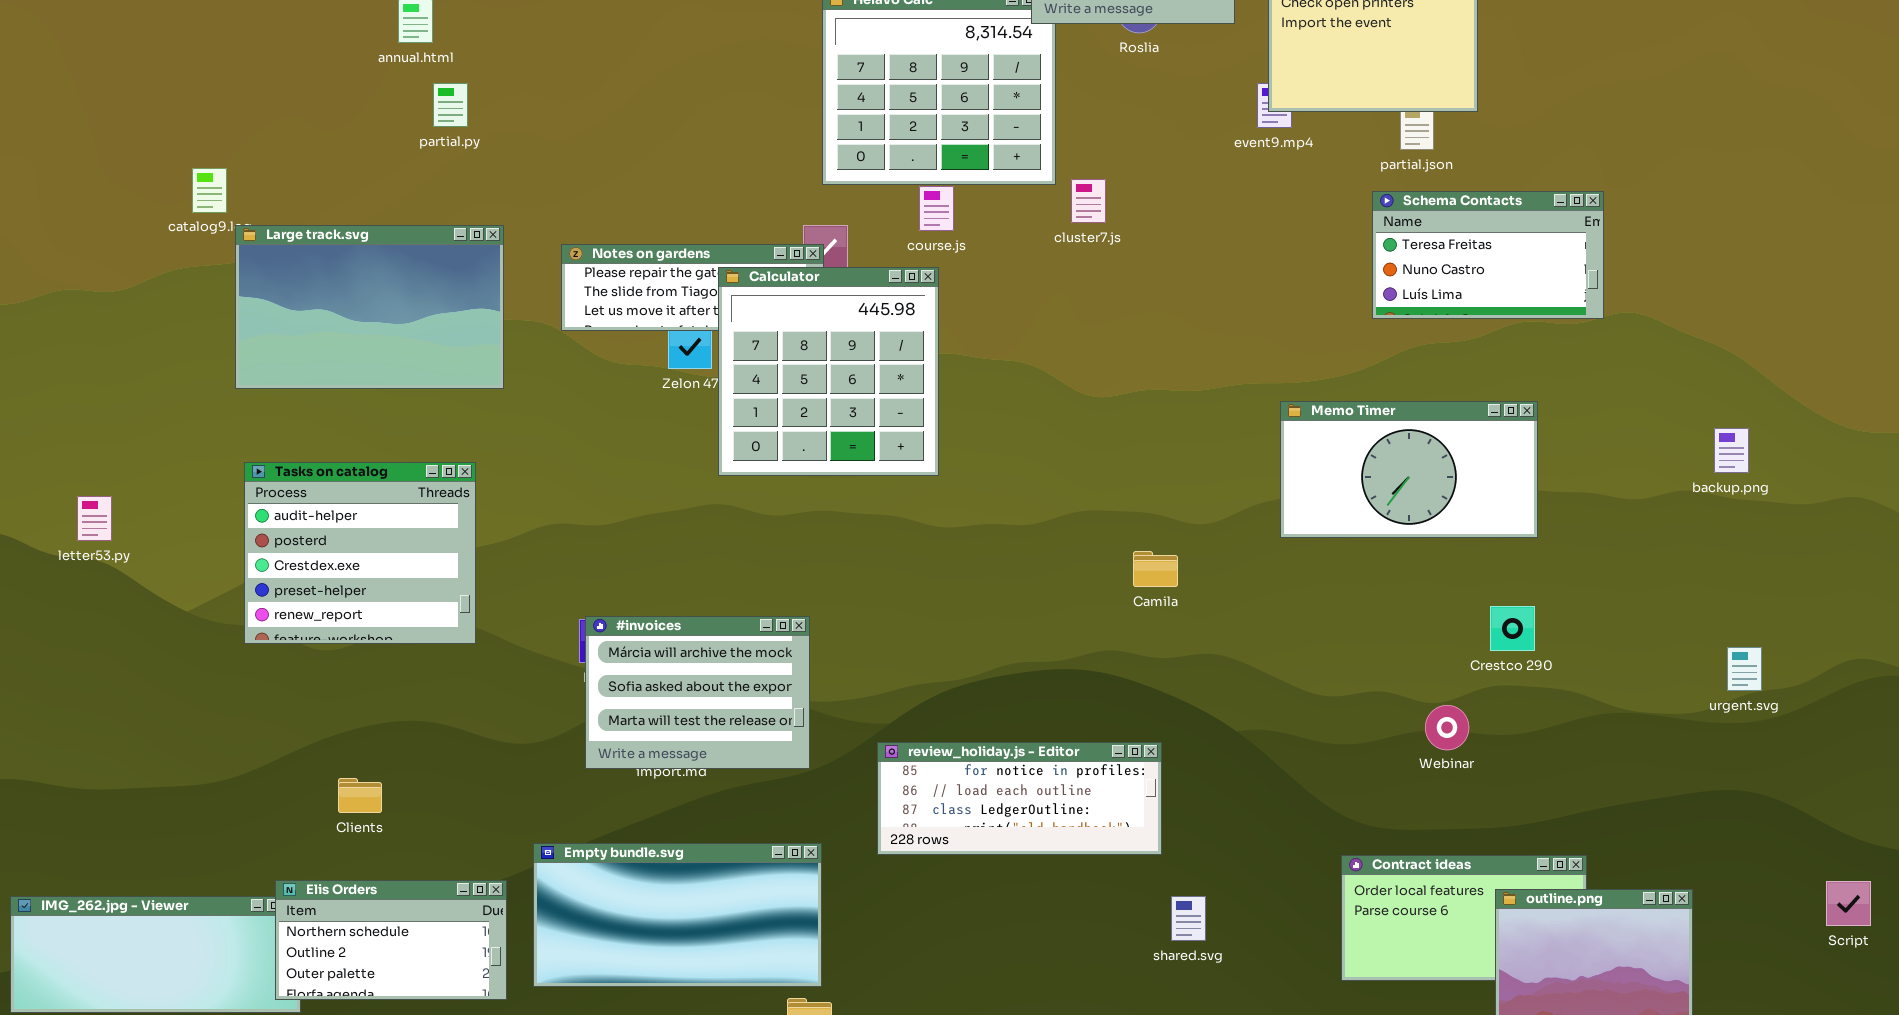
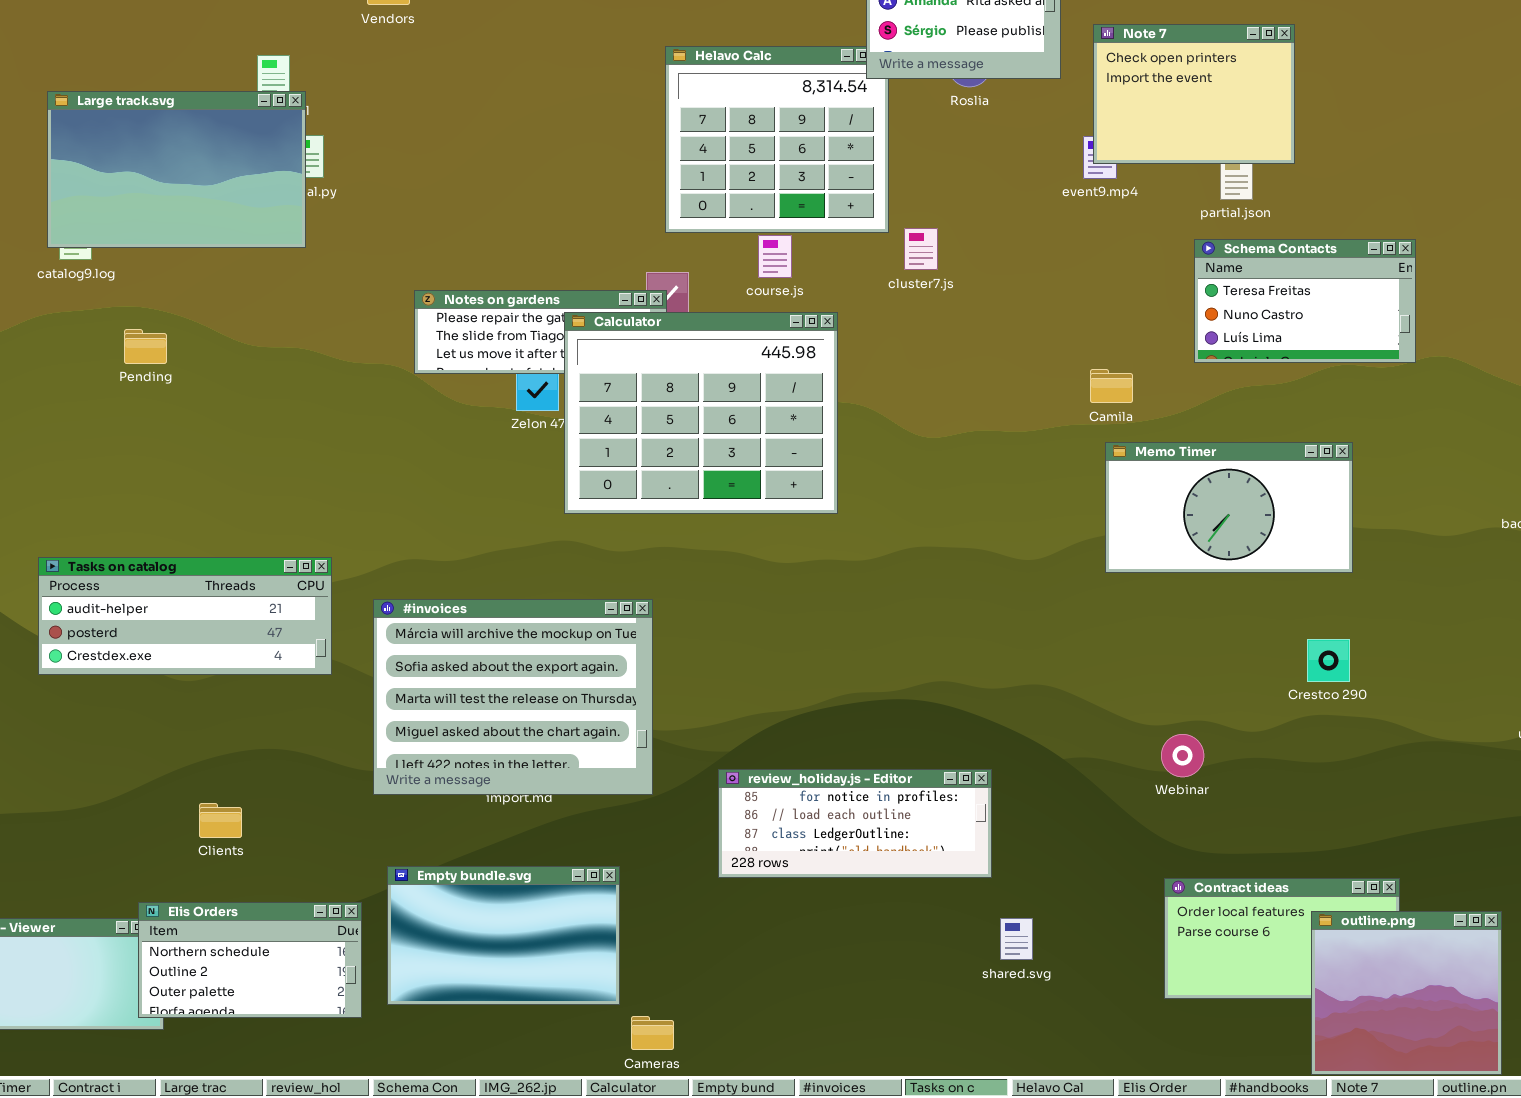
Large track.svg: [235,225,504,389] -> [47,91,306,248], moved
Calculator: [718,267,939,476] -> [564,312,838,514], resized
Tasks on catalog: [244,462,476,644] -> [38,557,332,675], resized
Camila: [1133,551,1178,587] -> [1090,369,1133,403], moved
#invoices: [585,616,810,769] -> [373,599,653,795], resized
Webinar: [1425,705,1469,750] -> [1161,734,1204,777], moved
Empty bundle.svg: [533,843,822,987] -> [387,866,620,1005], resized

